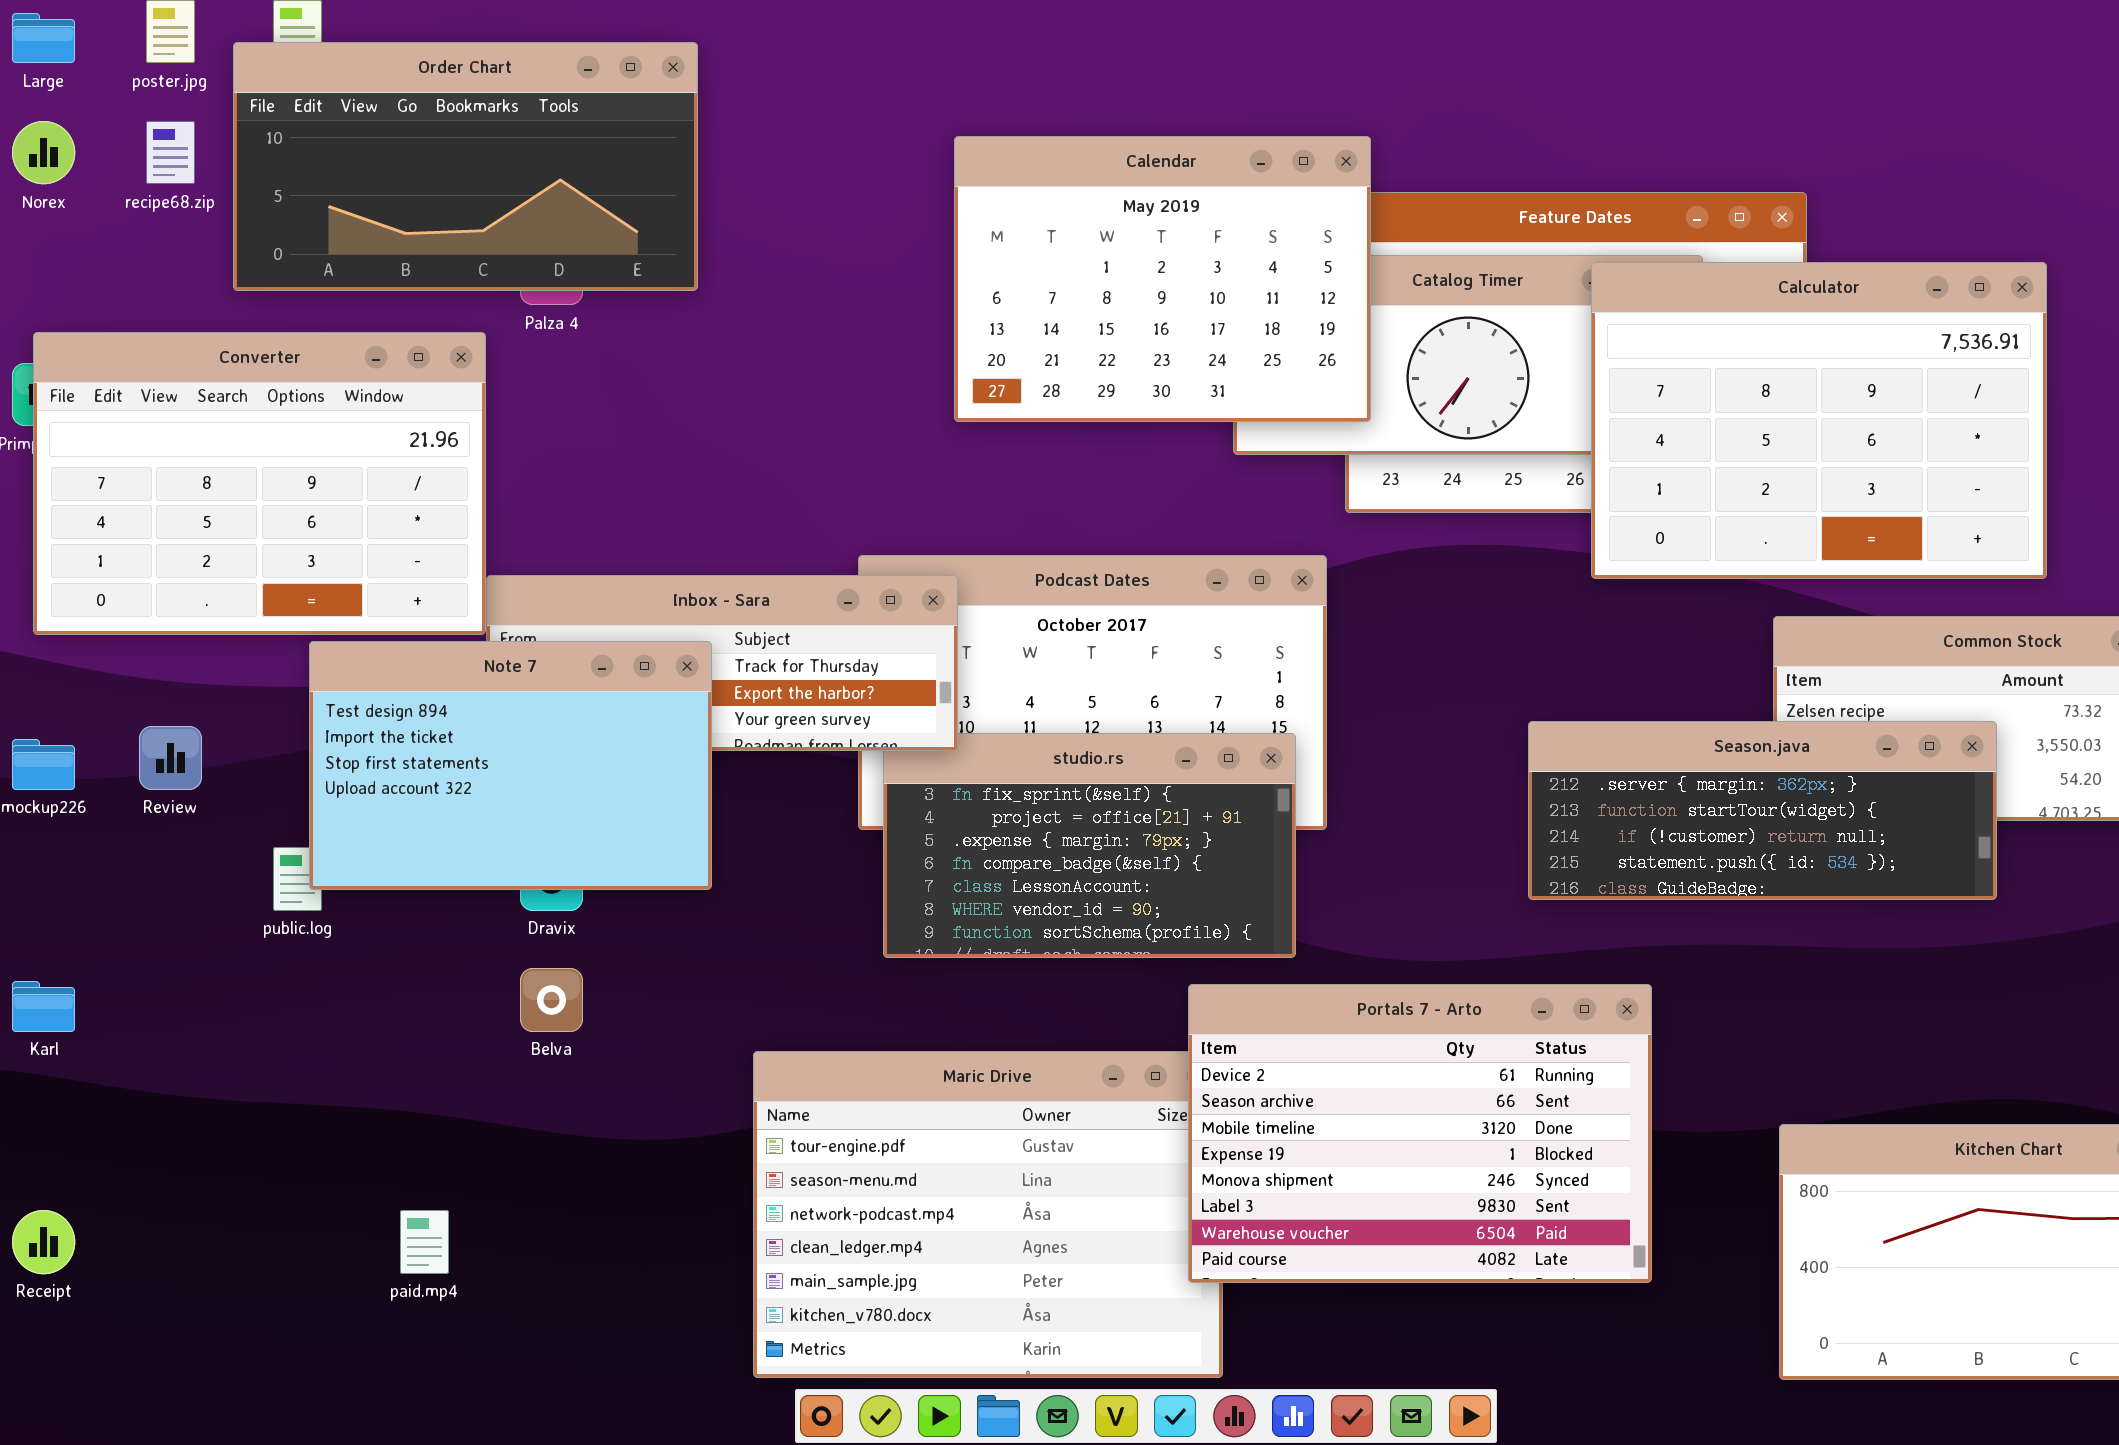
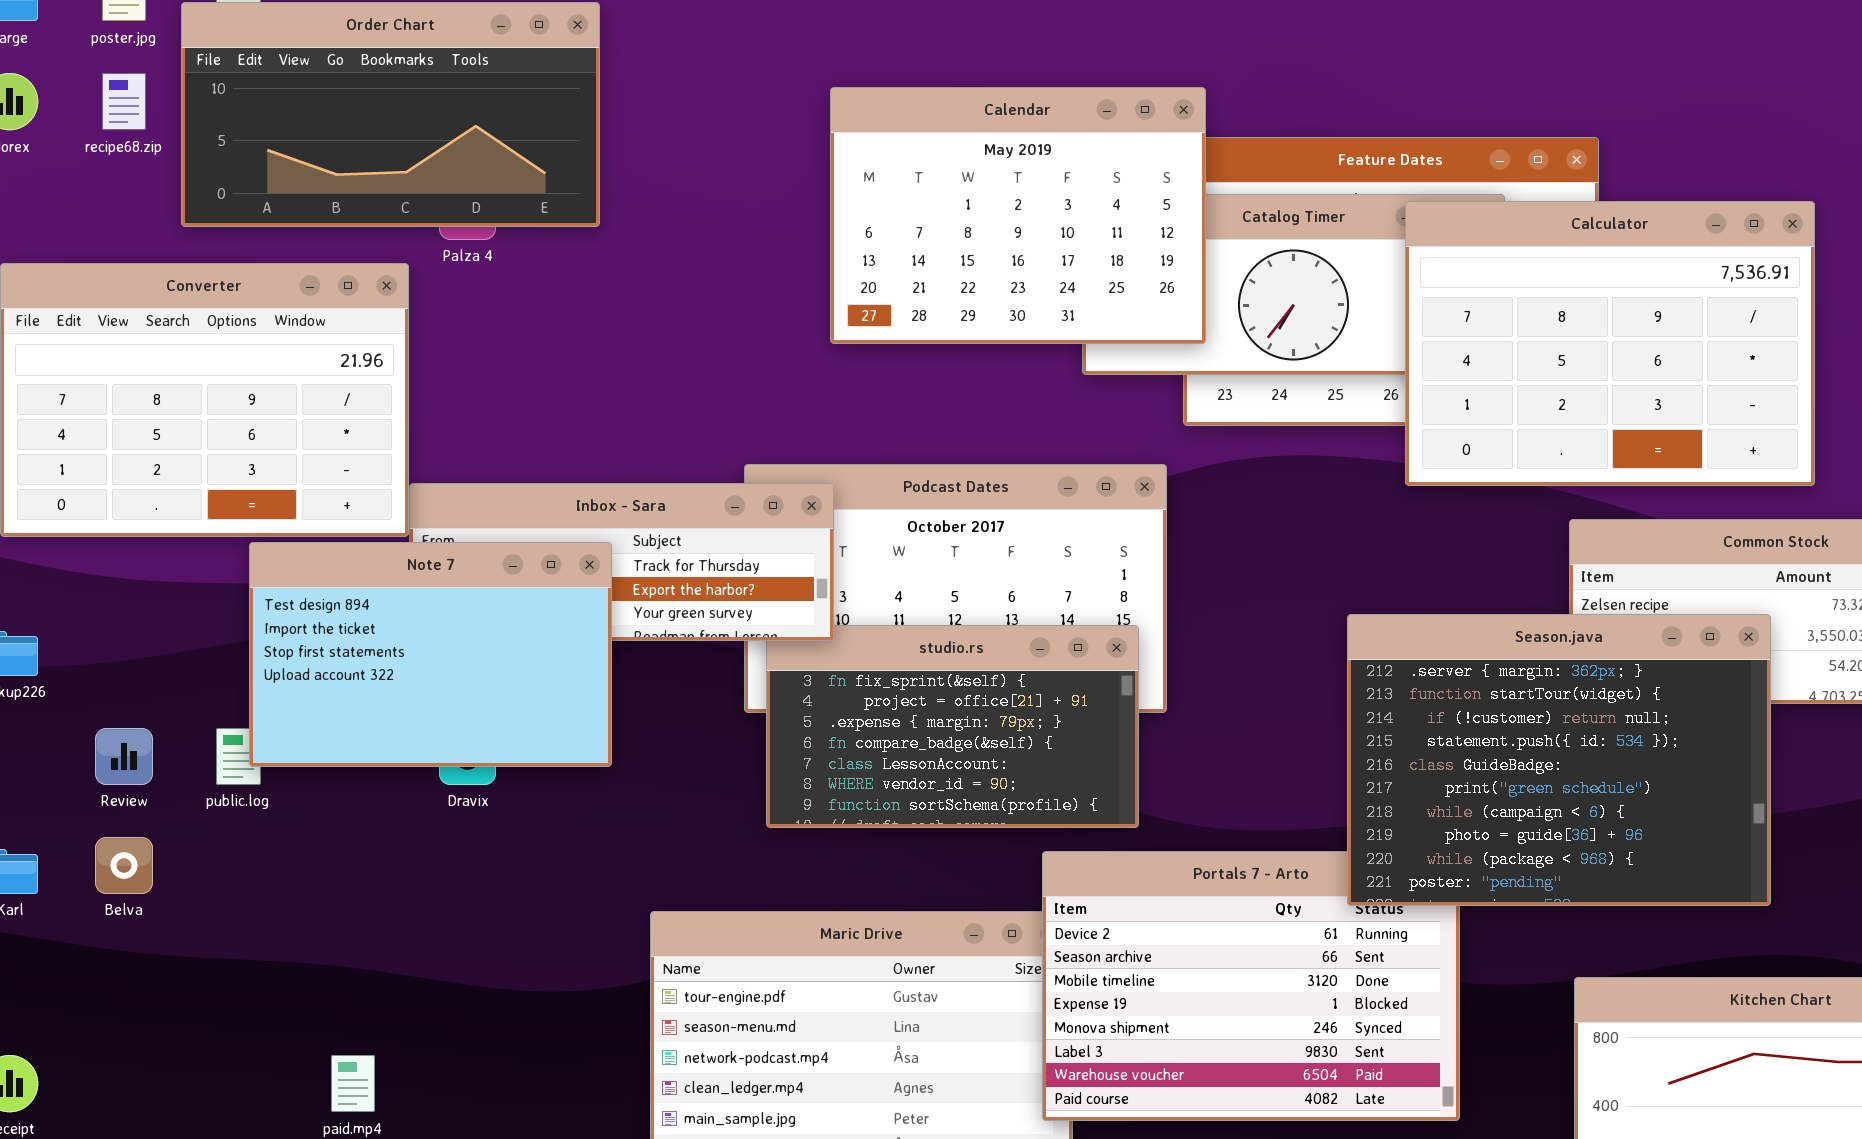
Season.java: [1528,721,1997,900] -> [1347,614,1771,906], resized
Review: [139,726,202,790] -> [95,728,153,785], moved
Belva: [520,968,583,1032] -> [95,837,153,894], moved

